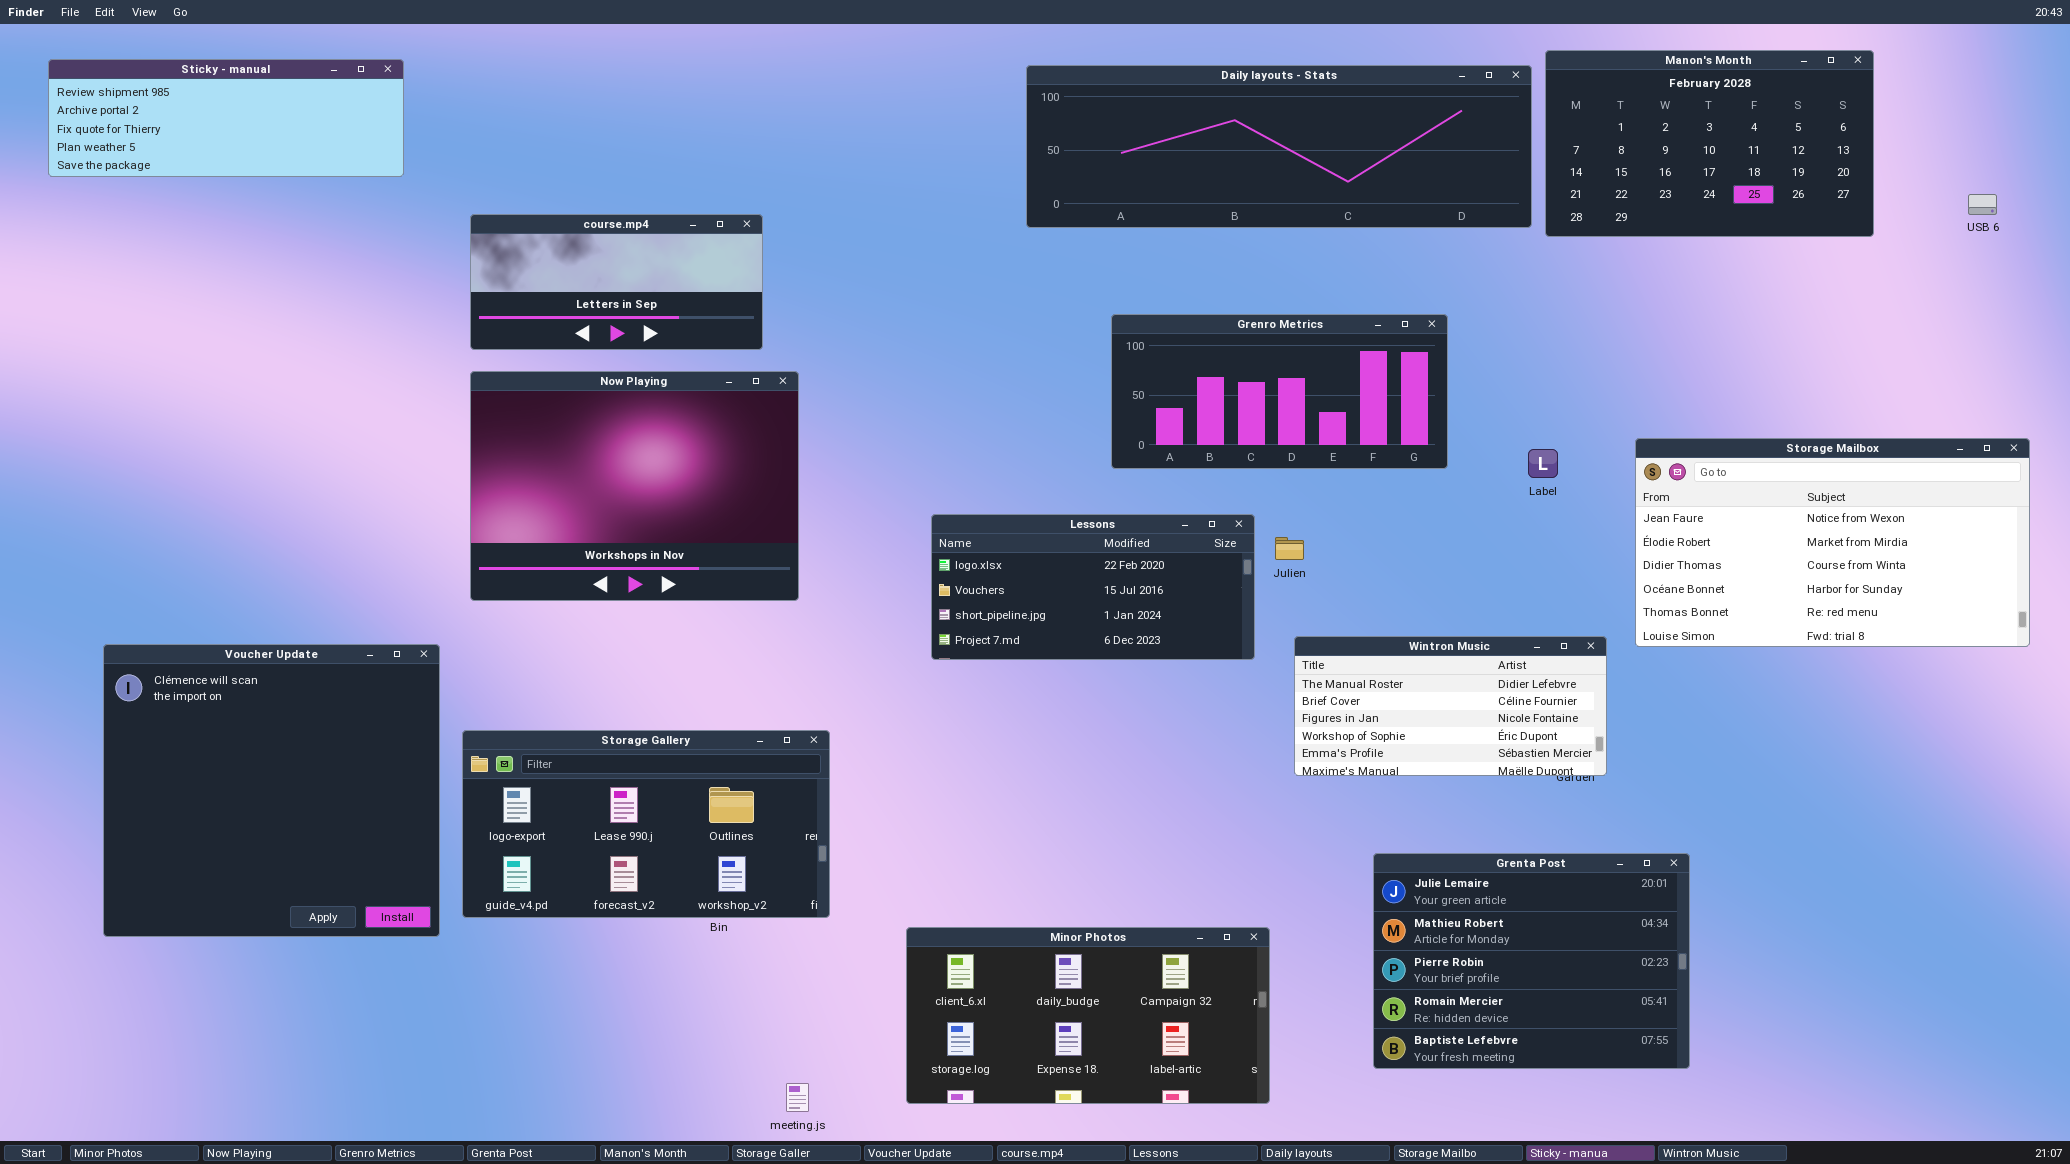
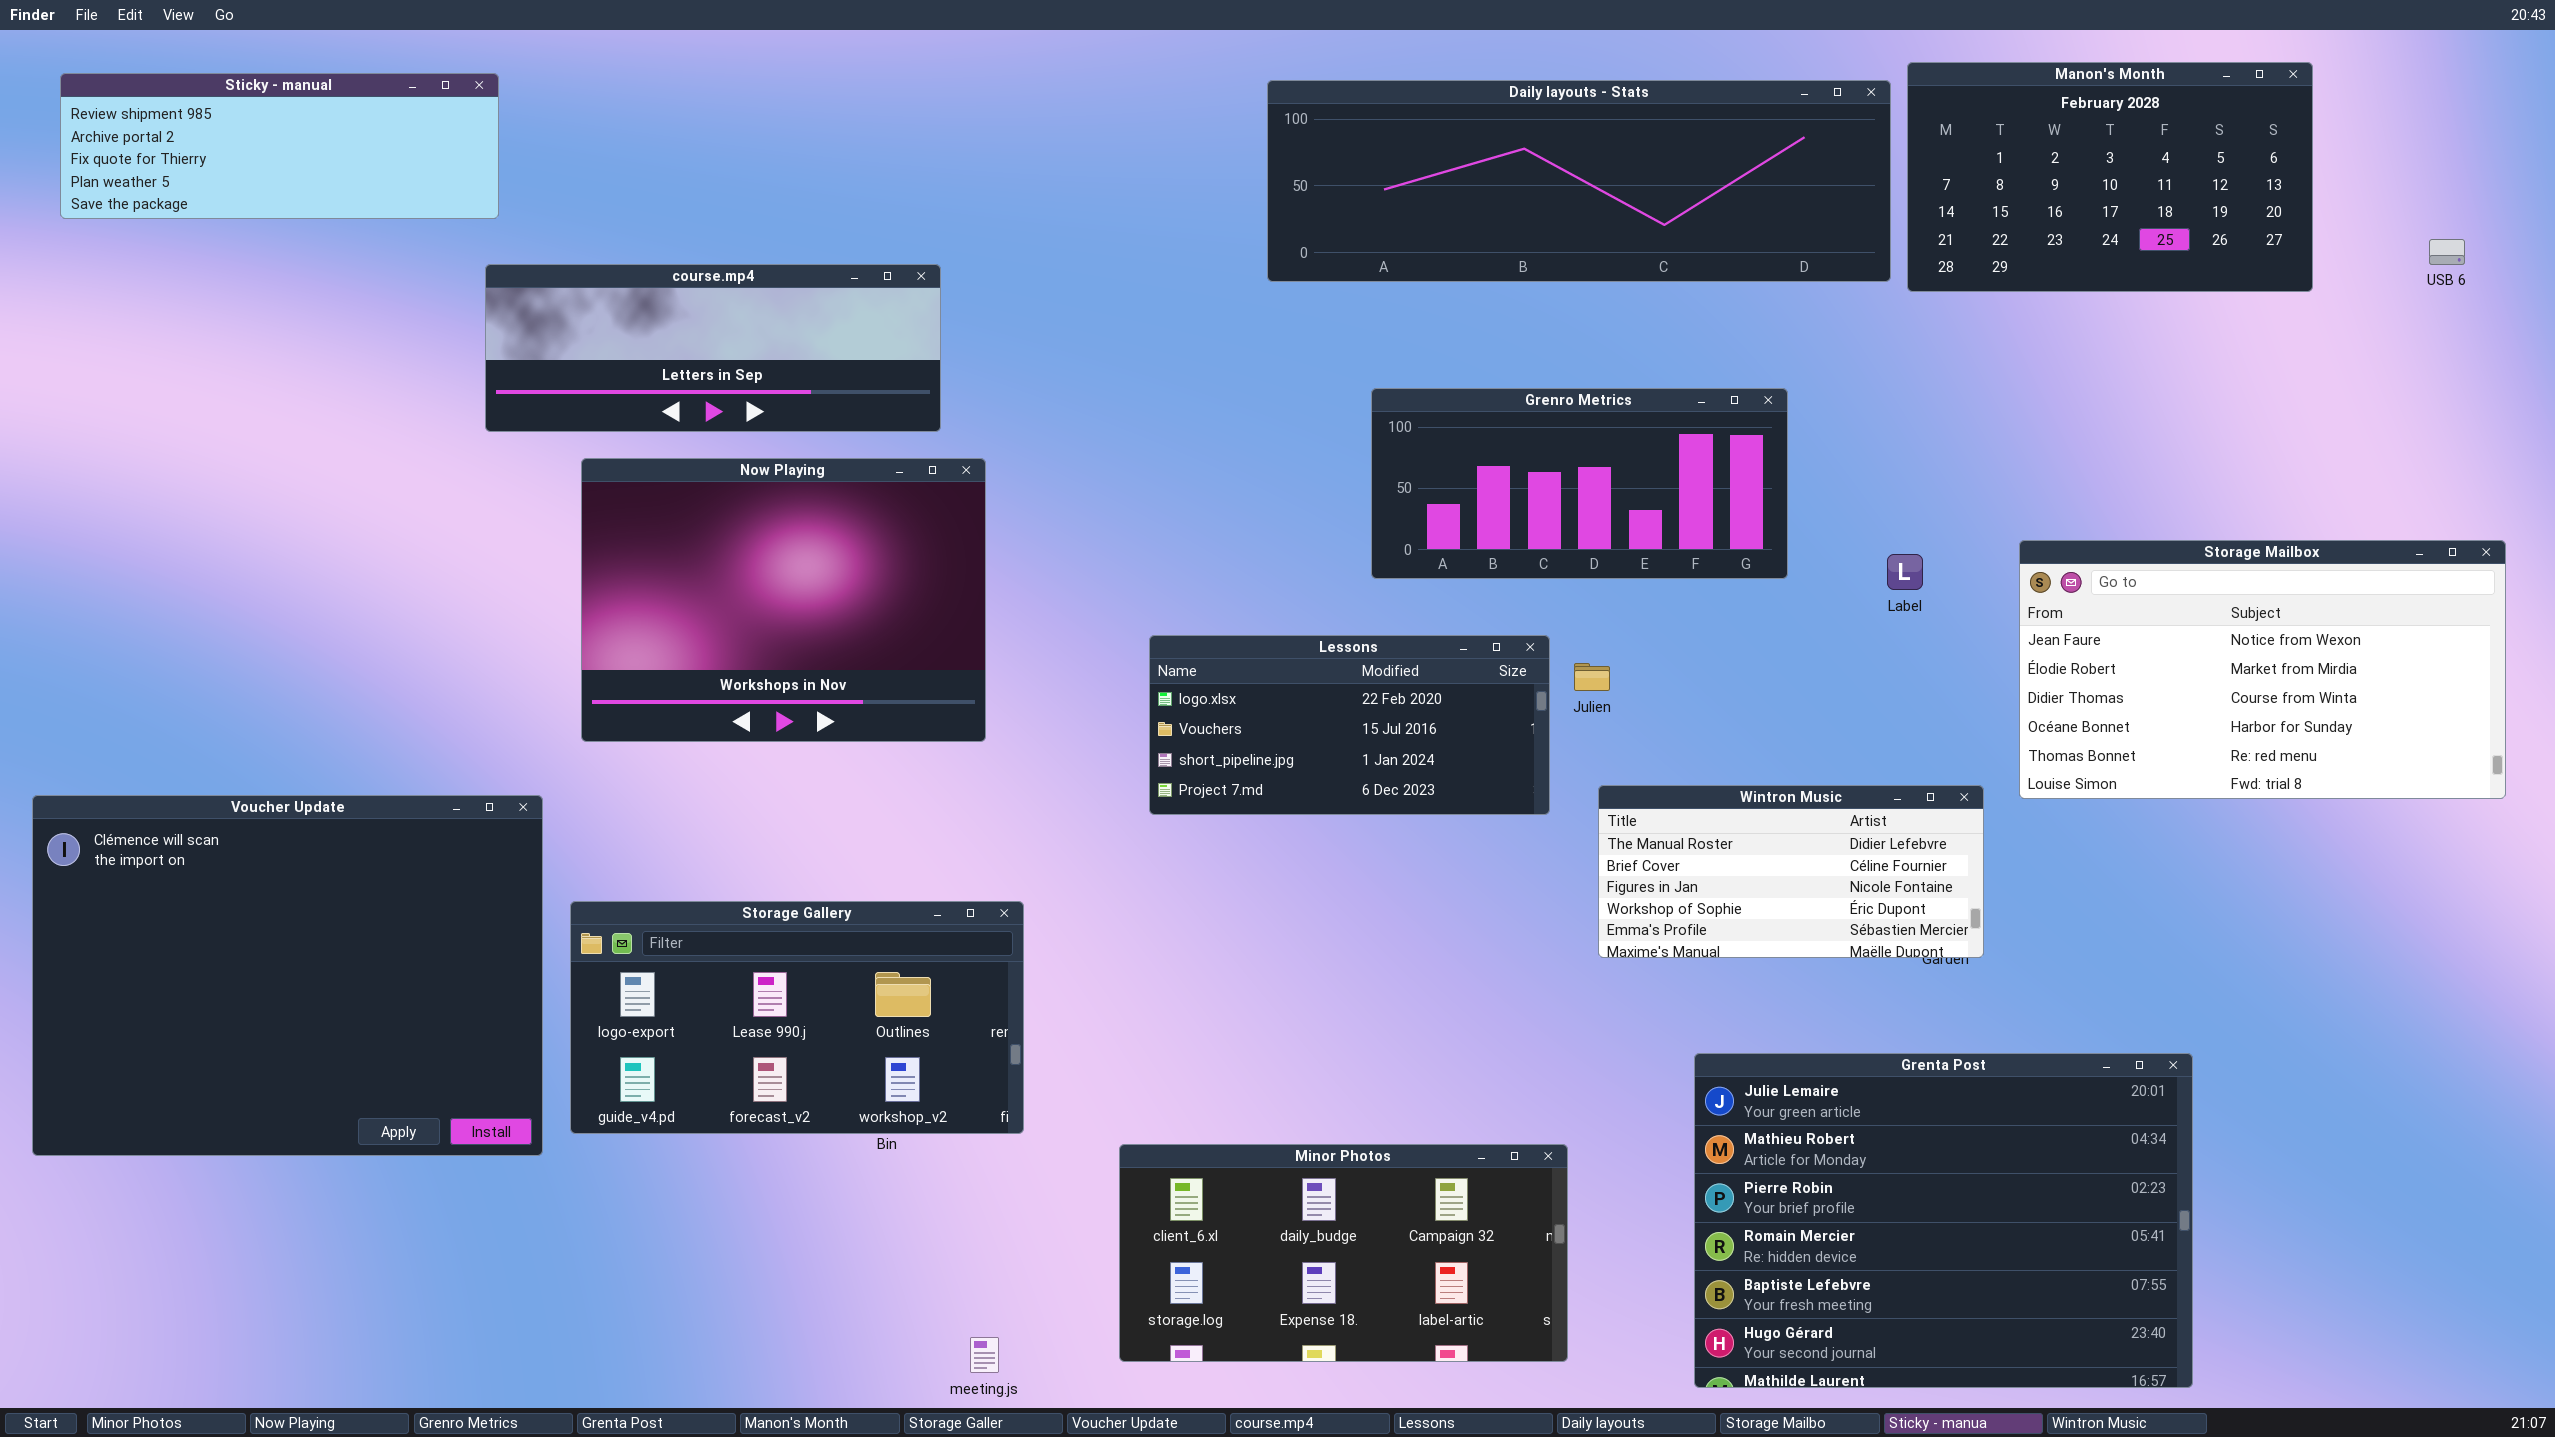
course.mp4: [470,214,763,350] -> [485,264,941,432], resized
Voucher Update: [103,644,440,937] -> [32,795,543,1156], resized
Grenta Post: [1373,853,1690,1069] -> [1694,1053,2193,1388], resized

